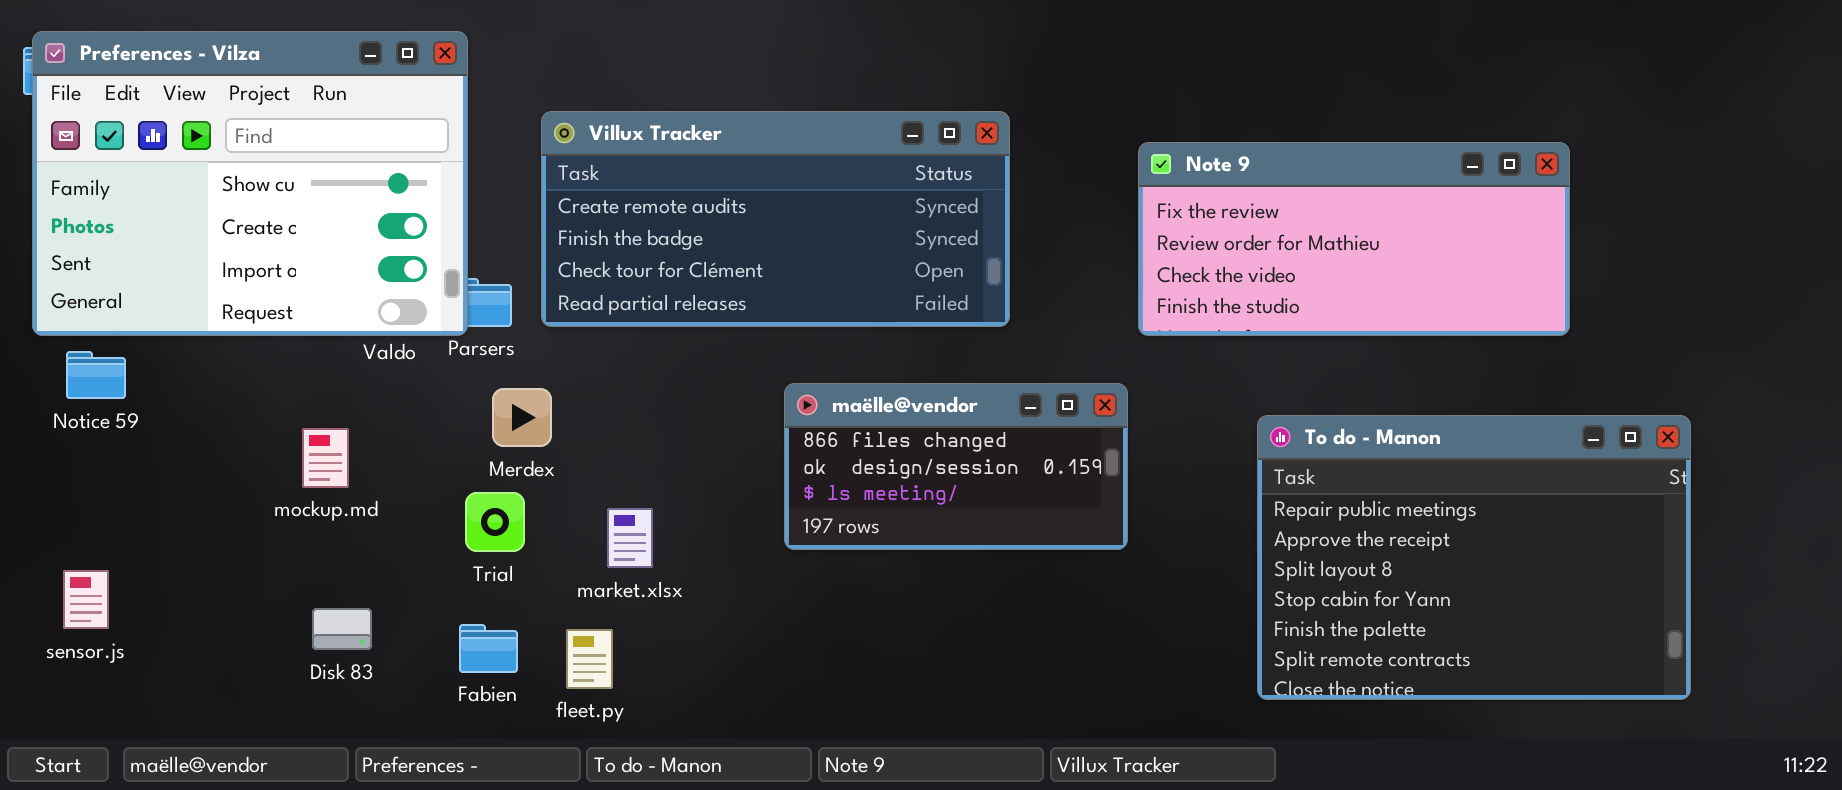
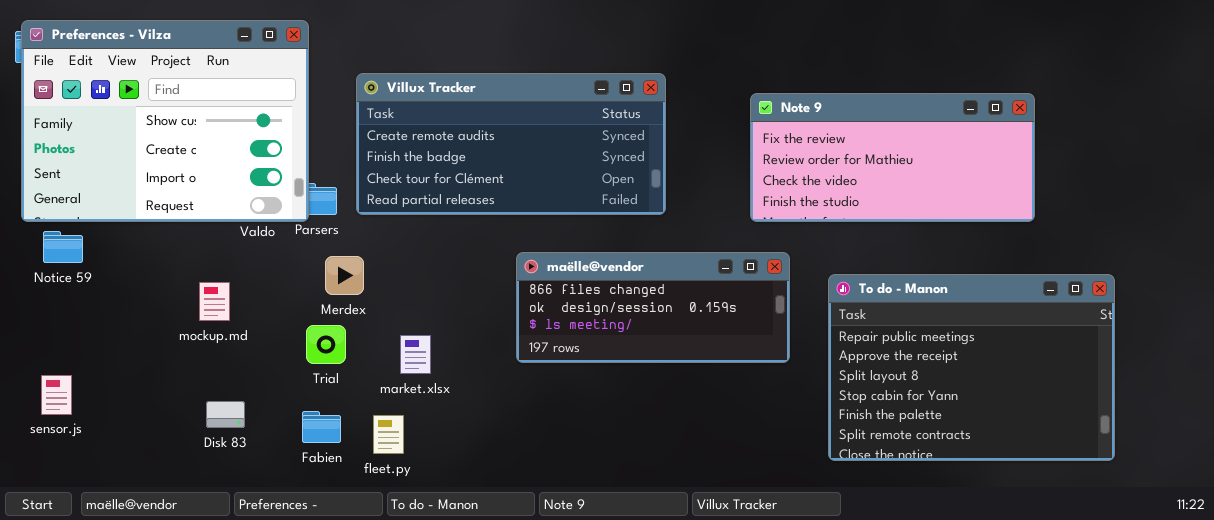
maëlle@vendor: [784,383,1128,550] -> [516,252,790,363], resized

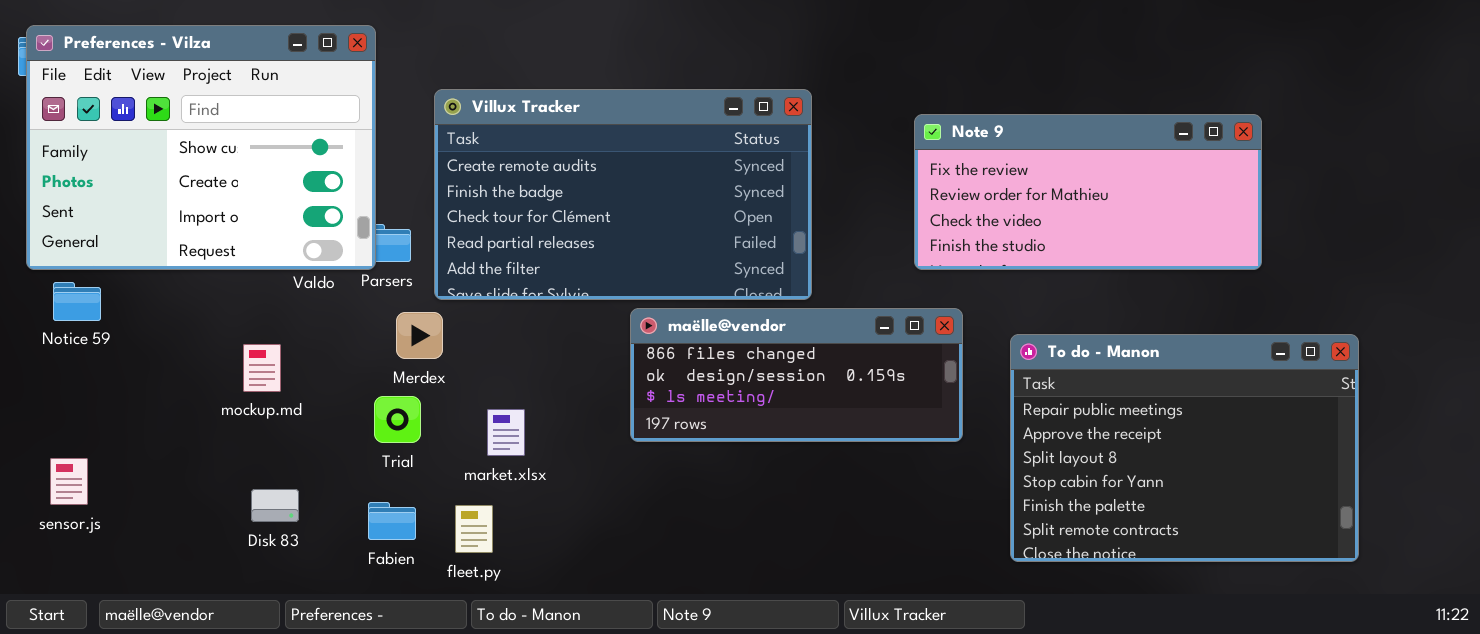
Villux Tracker: [356,73,666,215] -> [434,89,812,300], resized

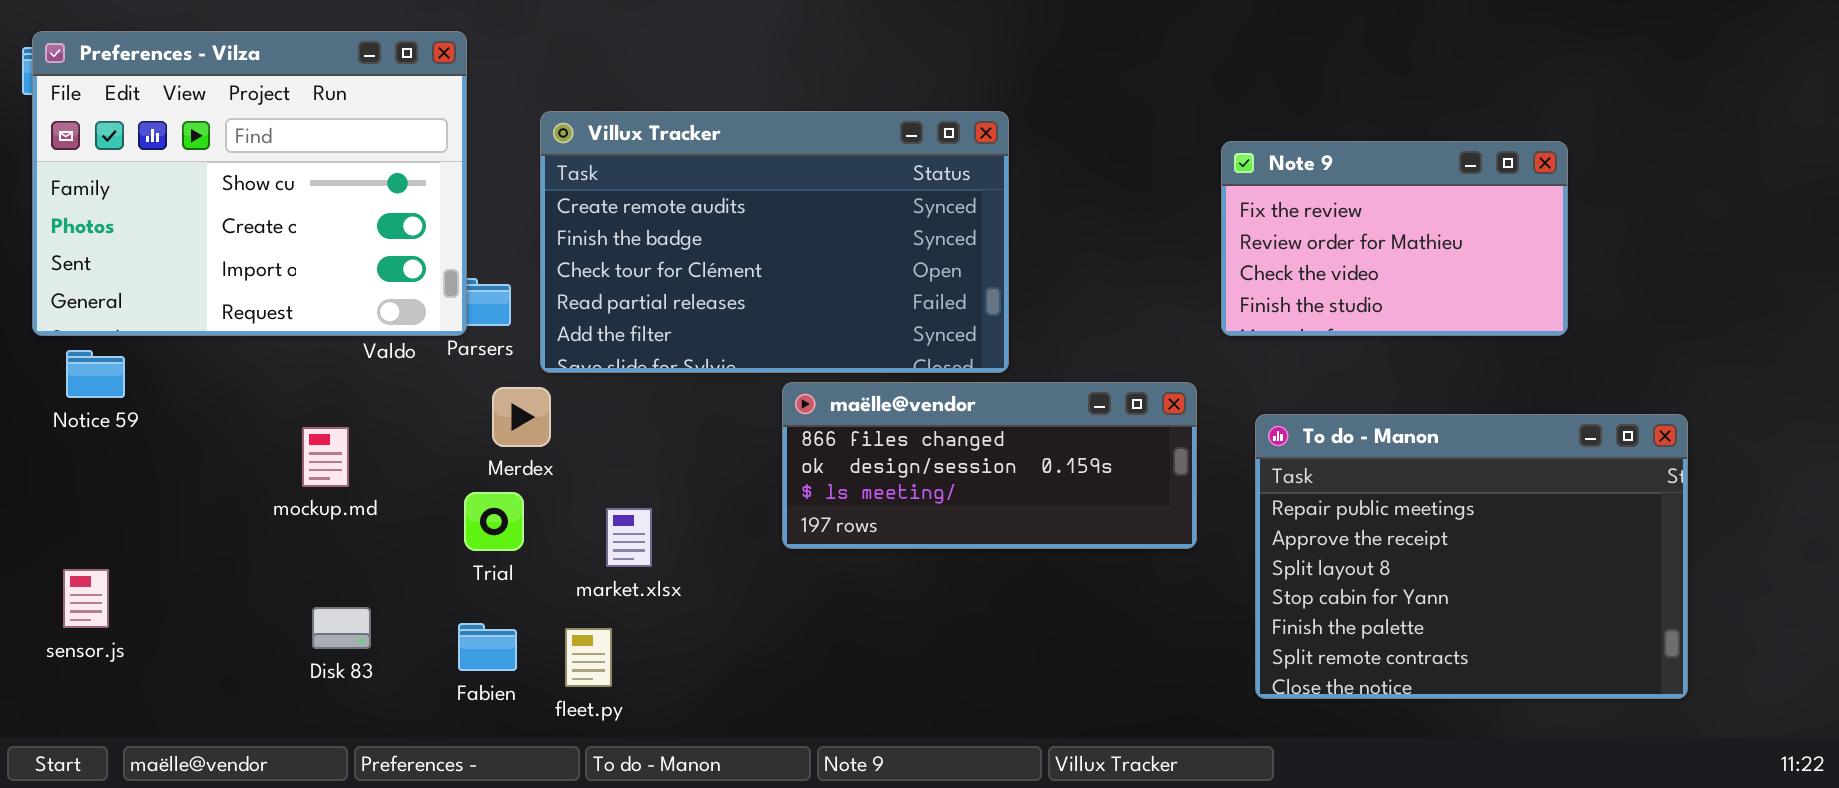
Note 9: [914,114,1262,270] -> [1221,141,1568,336], resized

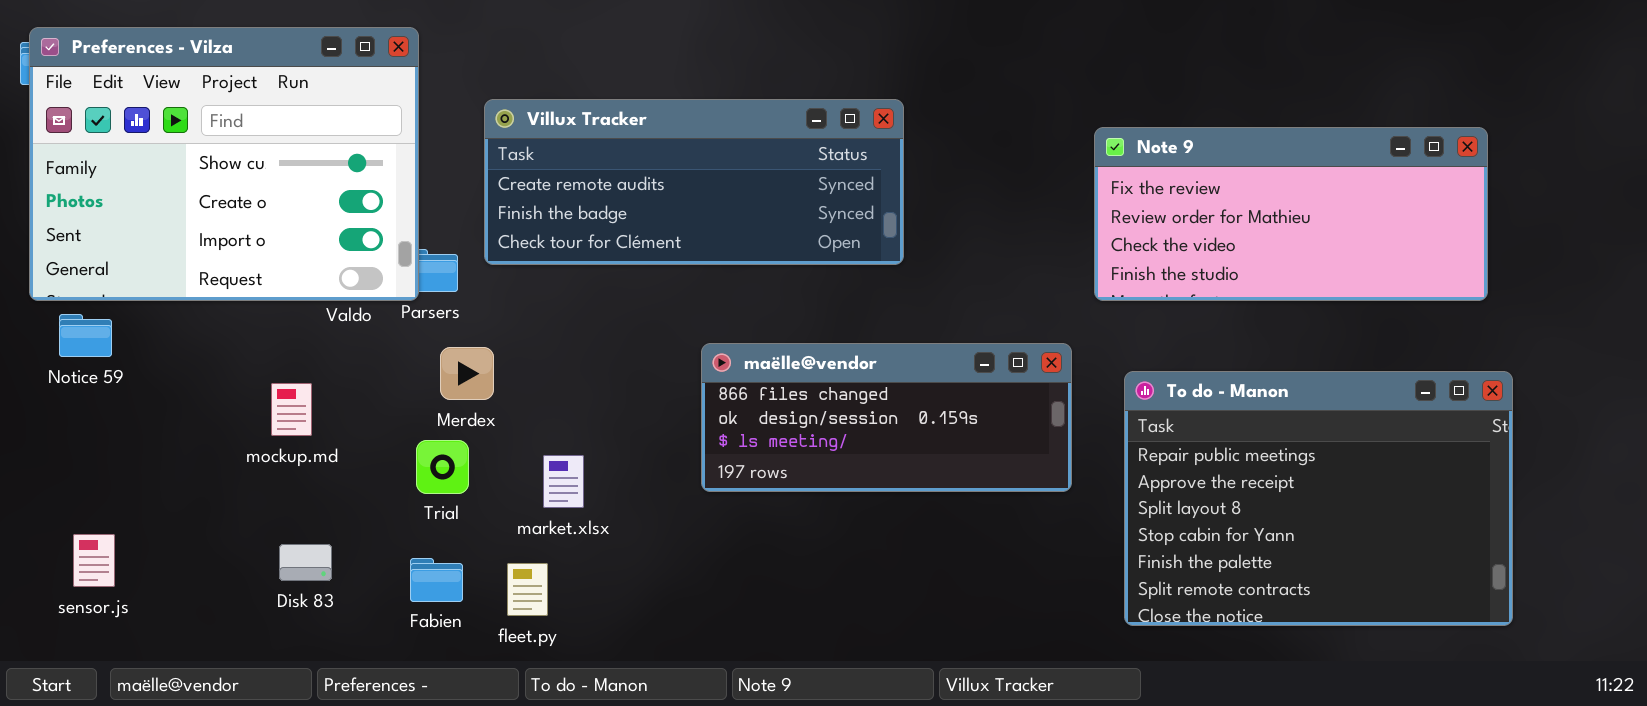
Villux Tracker: [540,111,1009,373] -> [484,99,904,265], resized
Note 9: [1221,141,1568,336] -> [1094,127,1488,301], resized
sensor.js: [63,569,109,628] -> [73,534,115,587], moved

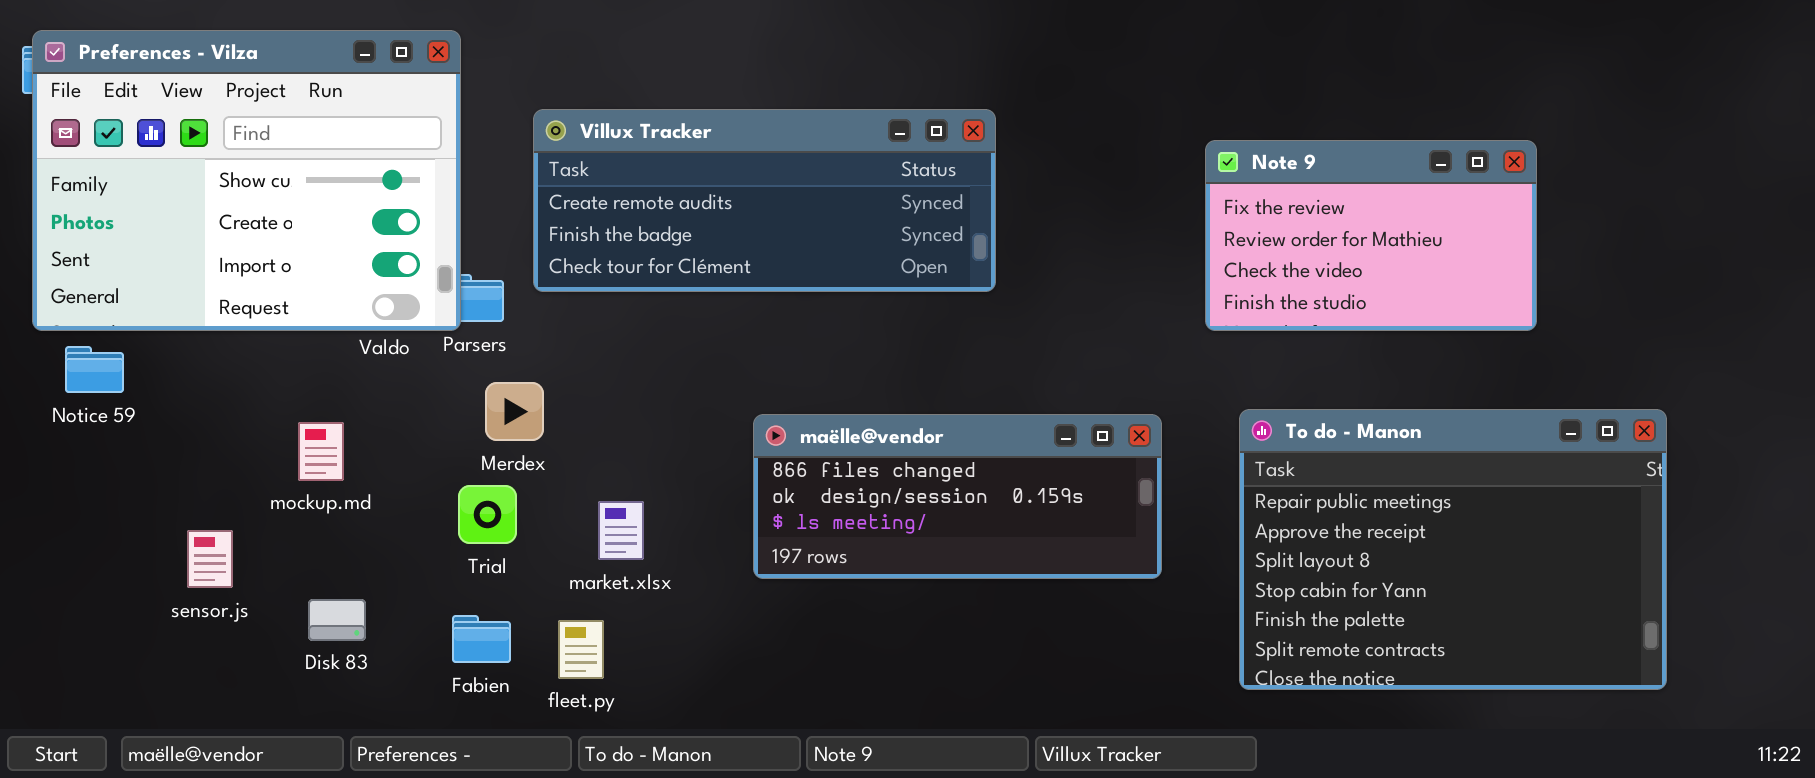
Note 9: [1094,127,1488,301] -> [1205,140,1537,331], resized
maëlle@vendor: [701,343,1072,492] -> [753,414,1162,579], moved
sensor.js: [73,534,115,587] -> [187,530,233,588], moved

